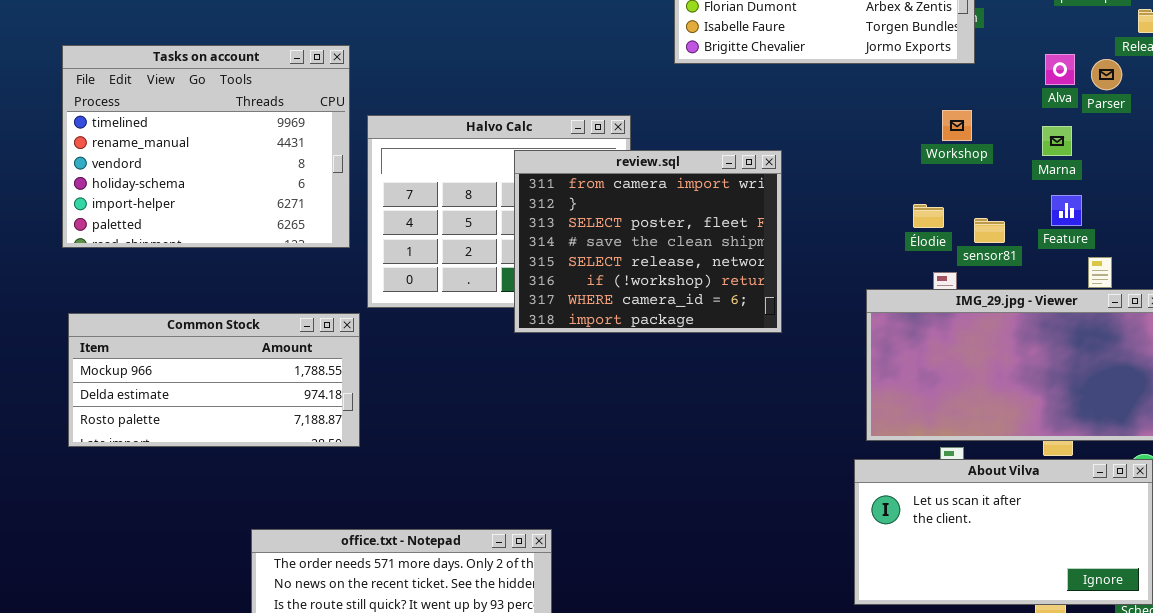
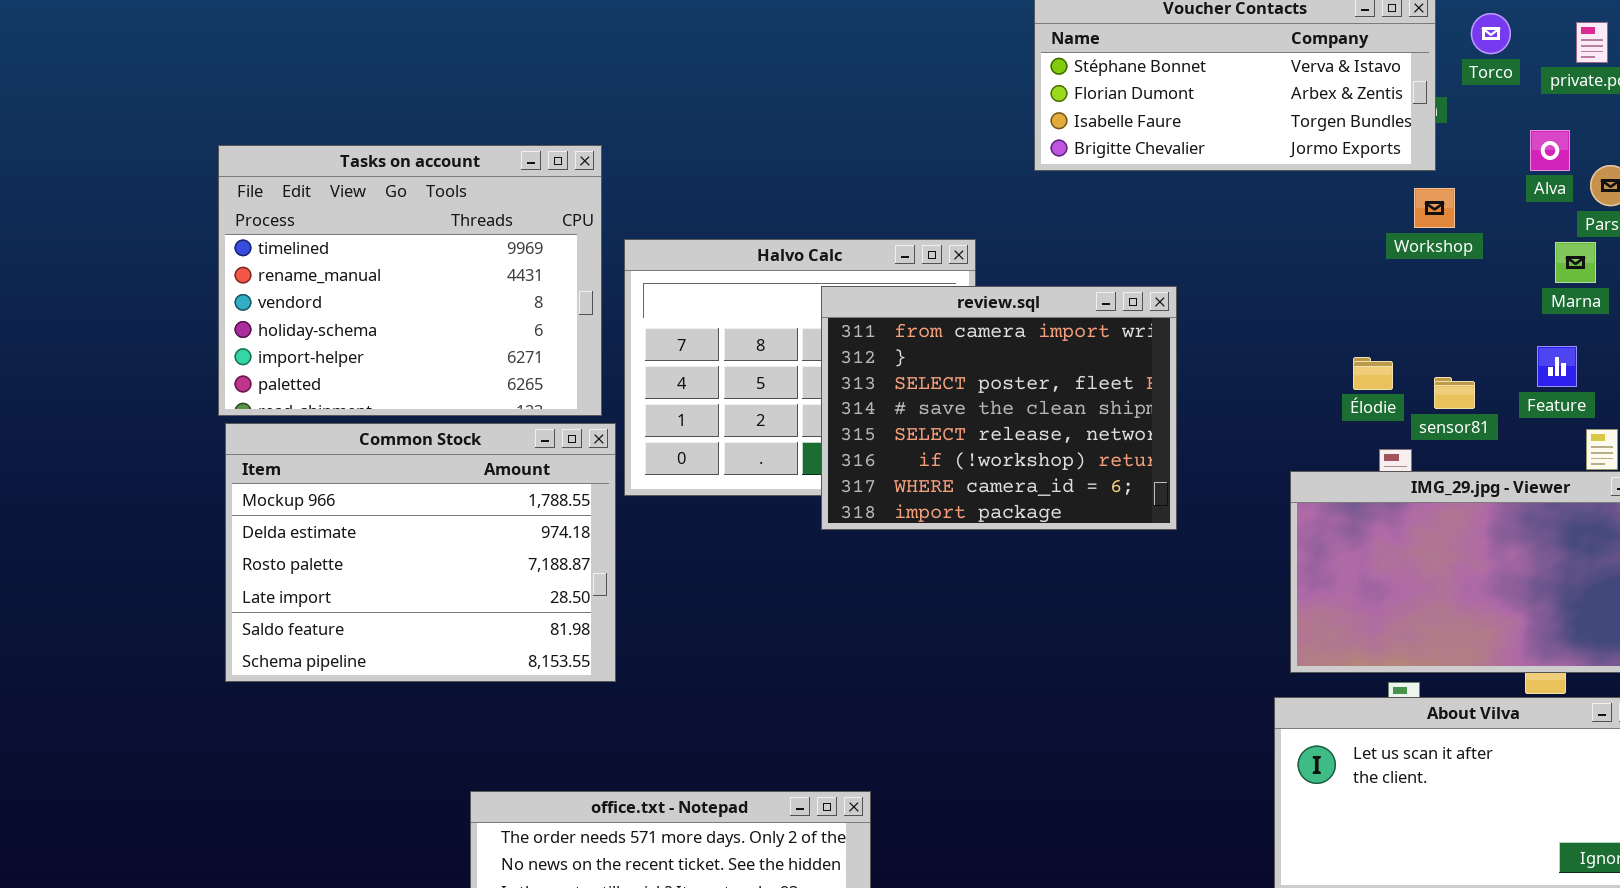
Alva: [1045,54,1075,85] -> [1530,130,1570,171], moved
Workshop: [942,110,972,141] -> [1414,188,1455,228], moved
Marna: [1042,126,1072,156] -> [1555,242,1596,283], moved
Common Stock: [68,313,360,447] -> [225,423,616,682], resized

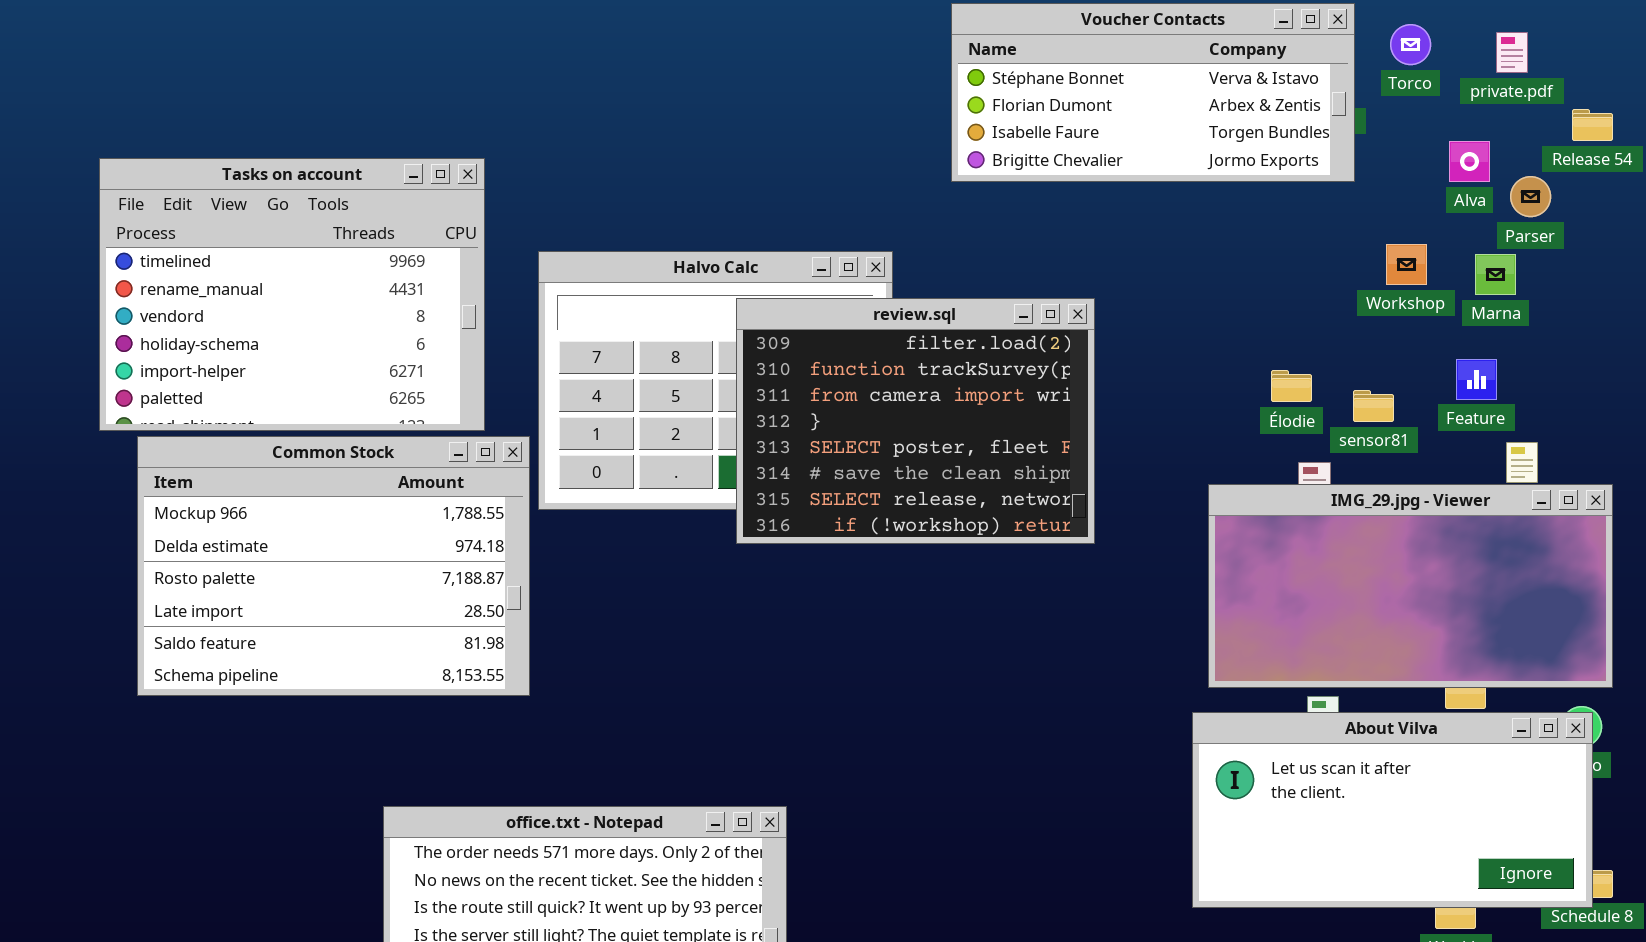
Tasks on account: [218,145,602,416] -> [99,158,485,431], moved
Workshop: [1414,188,1455,228] -> [1386,244,1427,285], moved
review.sql: [821,286,1177,530] -> [736,298,1095,544], scrolled up 2 rows

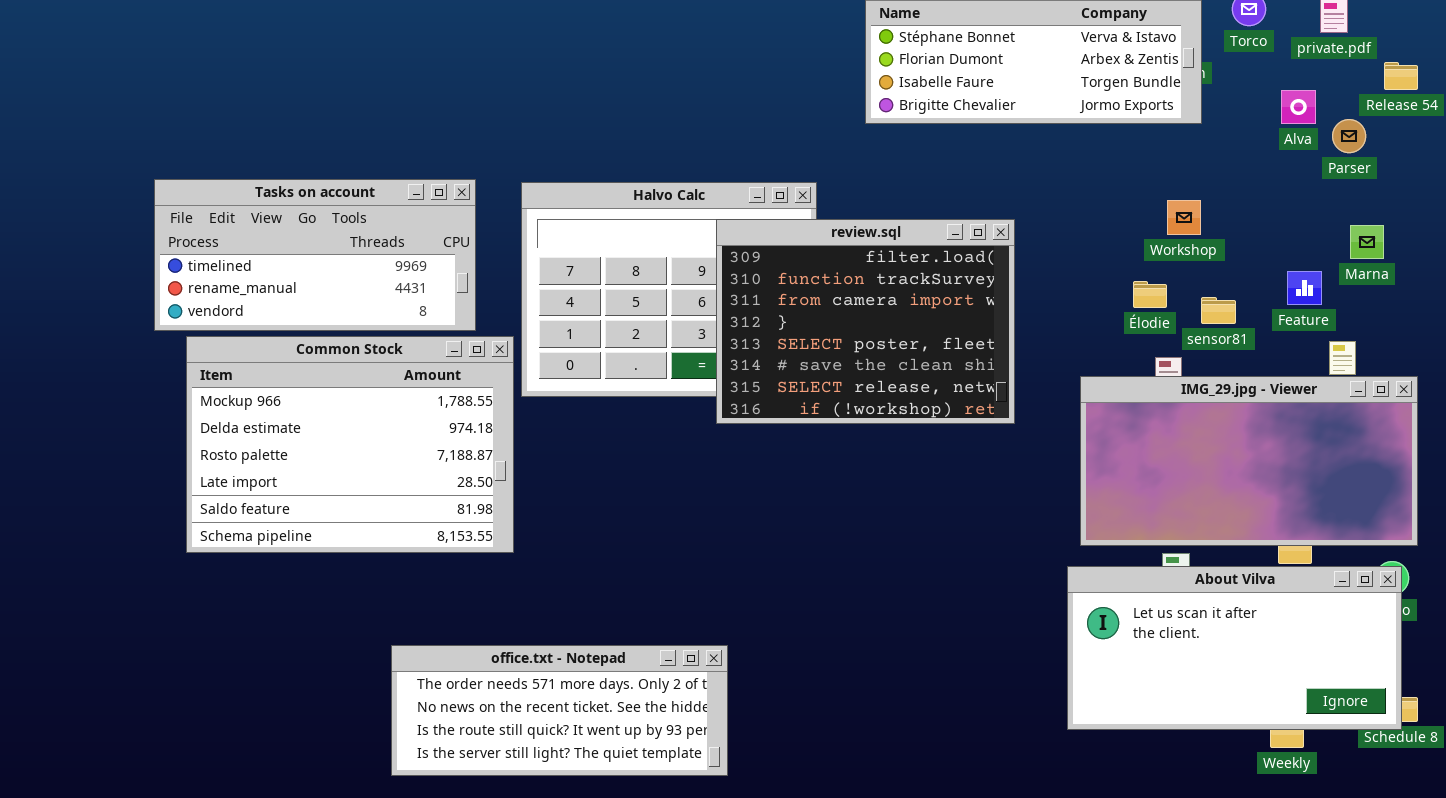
Tasks on account: [99,158,485,431] -> [154,179,476,331], resized
Workshop: [1386,244,1427,285] -> [1167,200,1201,235], moved
Marna: [1475,254,1516,295] -> [1350,225,1384,259], moved
review.sql: [736,298,1095,544] -> [716,219,1015,424], moved

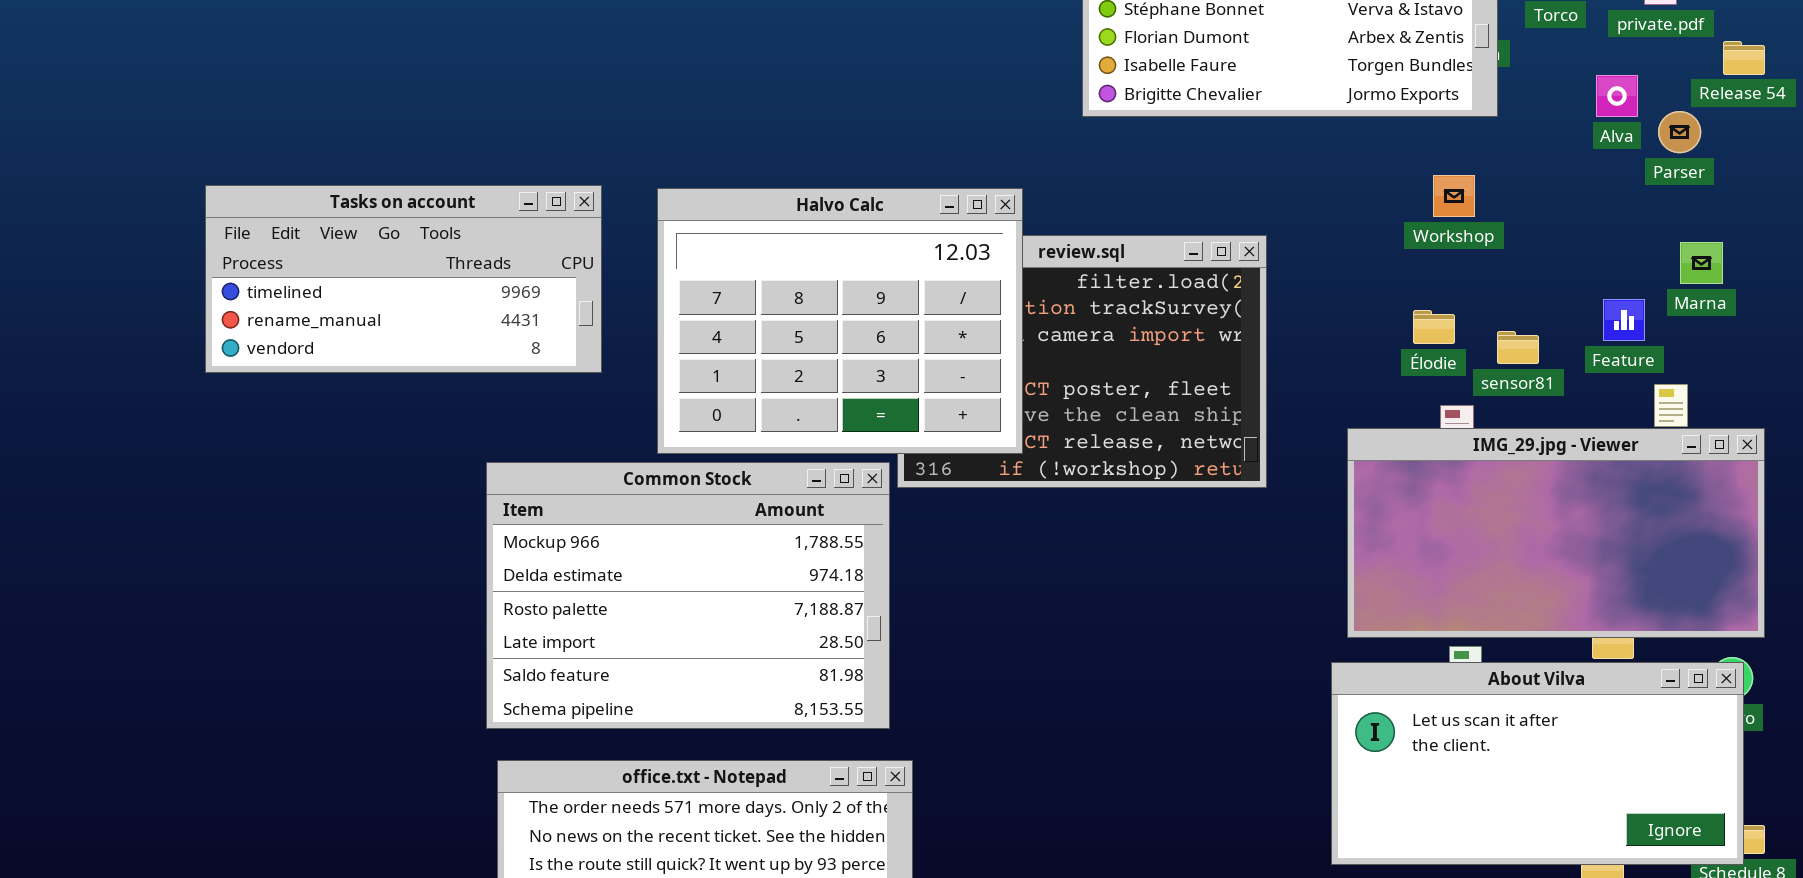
Halvo Calc: [521,182,817,397] -> [657,188,1023,454], raised
Workshop: [1167,200,1201,235] -> [1433,175,1475,217], moved
Common Stock: [186,336,514,553] -> [486,462,890,729], moved

